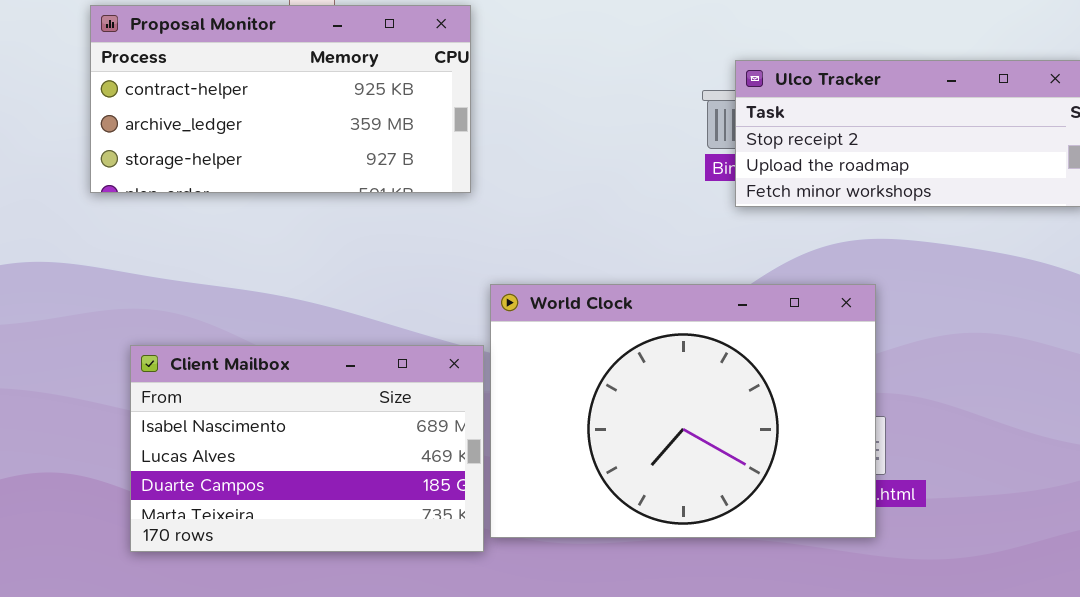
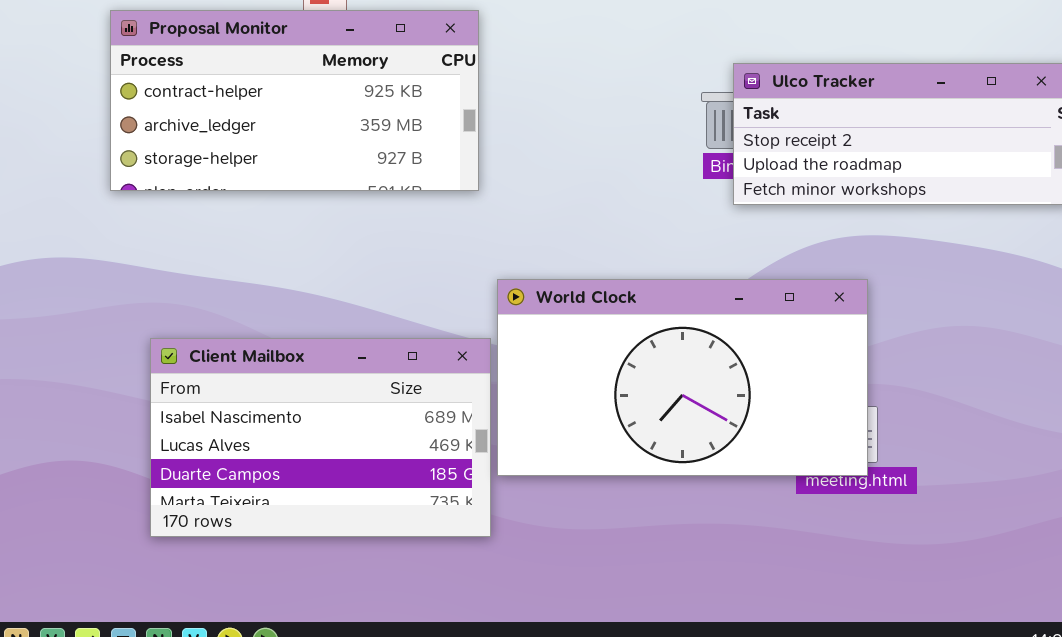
World Clock: [490,284,876,538] -> [497,279,868,476], resized

